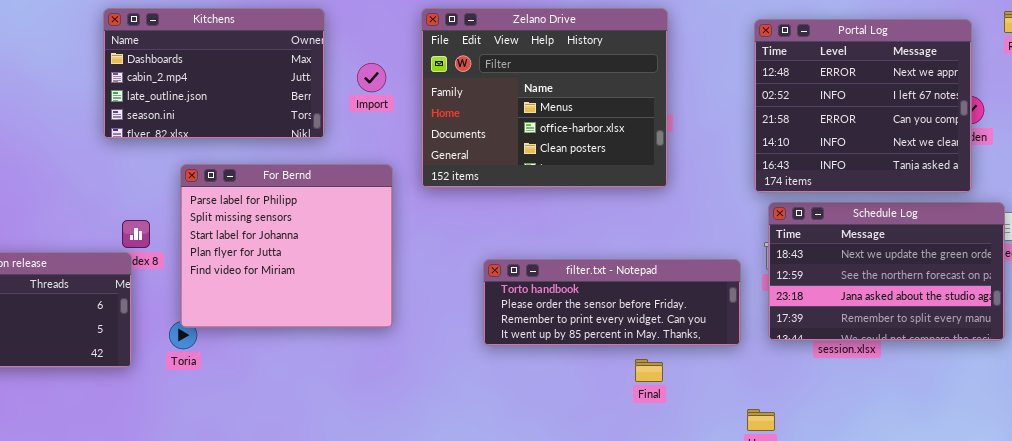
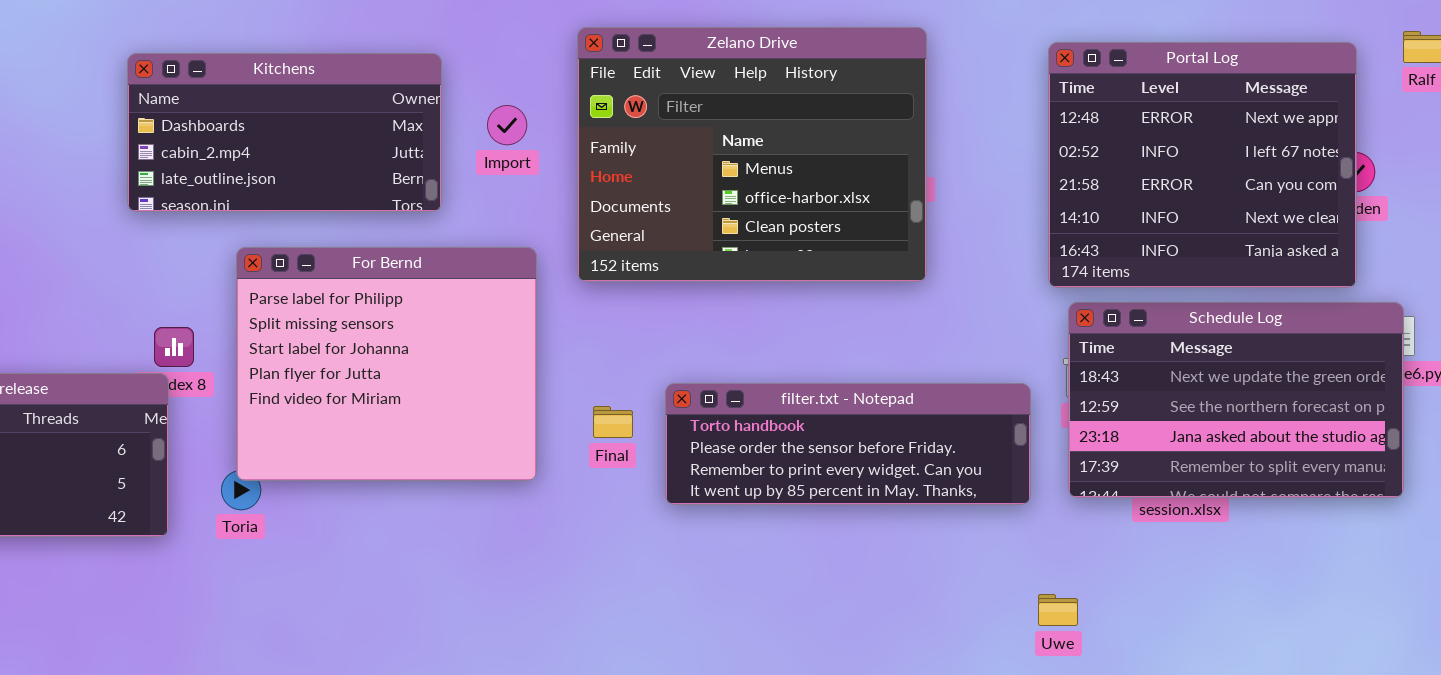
Kitchens: [103,8,325,139] -> [127,53,442,212], resized
Final: [635,359,663,382] -> [593,406,633,438], moved

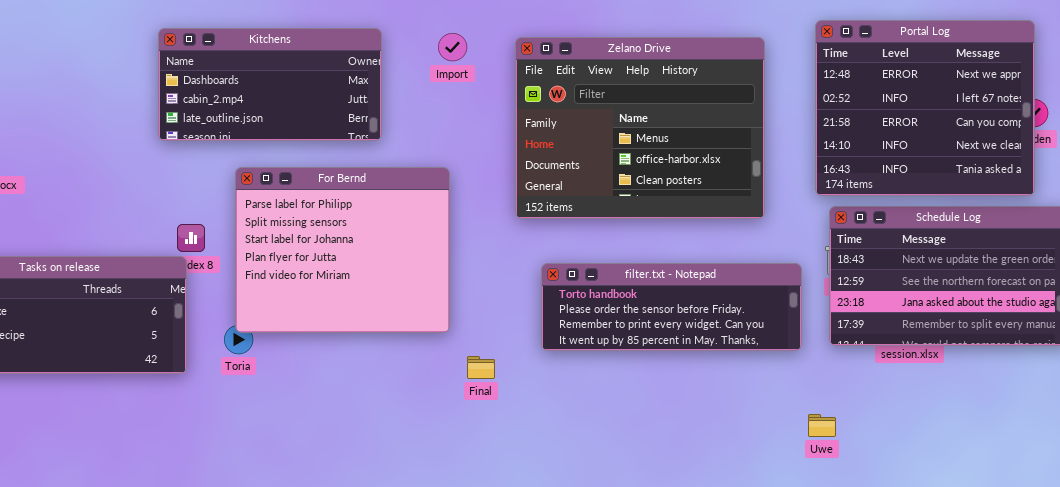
Zelano Drive: [577,27,927,282] -> [515,37,765,219], moved
Import: [487,105,527,145] -> [438,33,467,61], moved
Final: [593,406,633,438] -> [467,356,495,379], moved

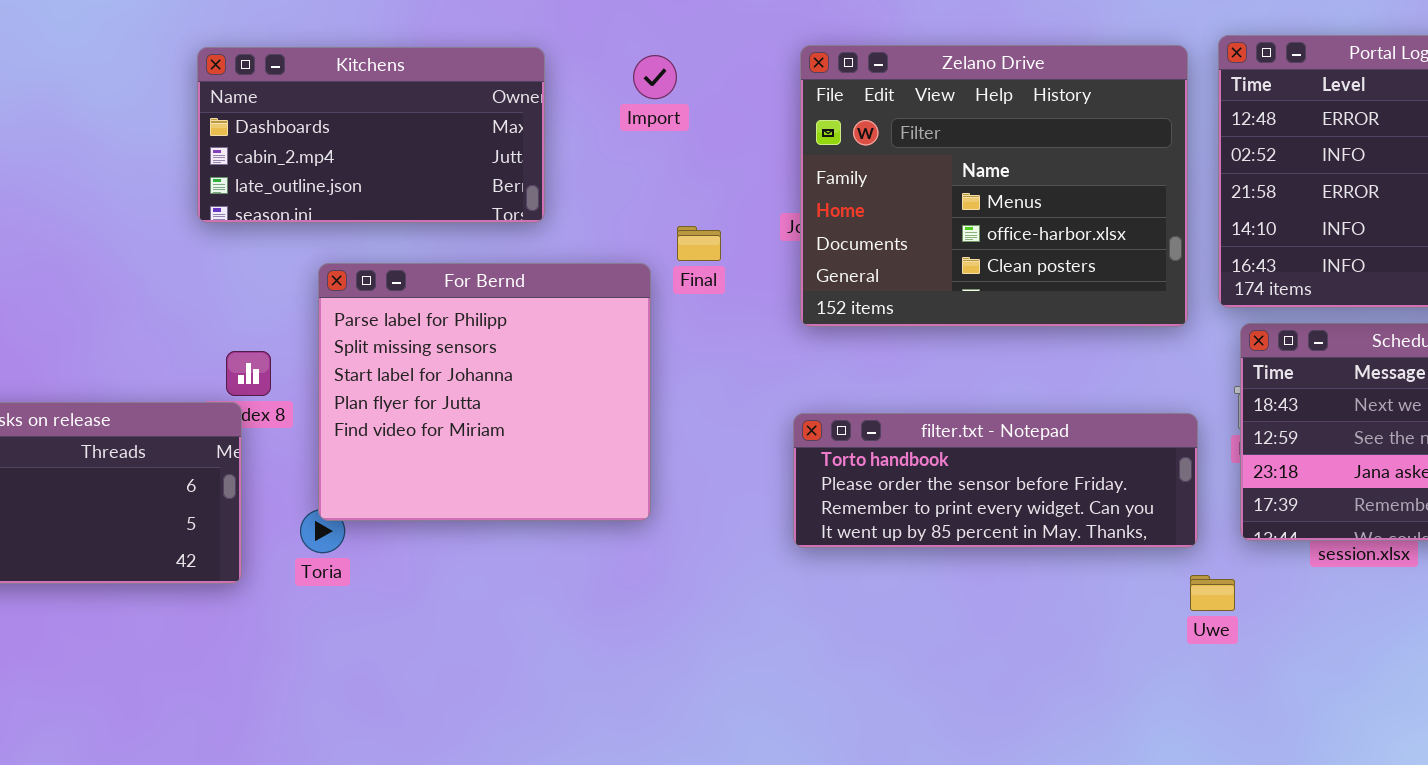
Zelano Drive: [515,37,765,219] -> [800,45,1188,327], moved
Final: [467,356,495,379] -> [677,226,721,261], moved
Uwe: [808,414,836,437] -> [1190,575,1235,611], moved

